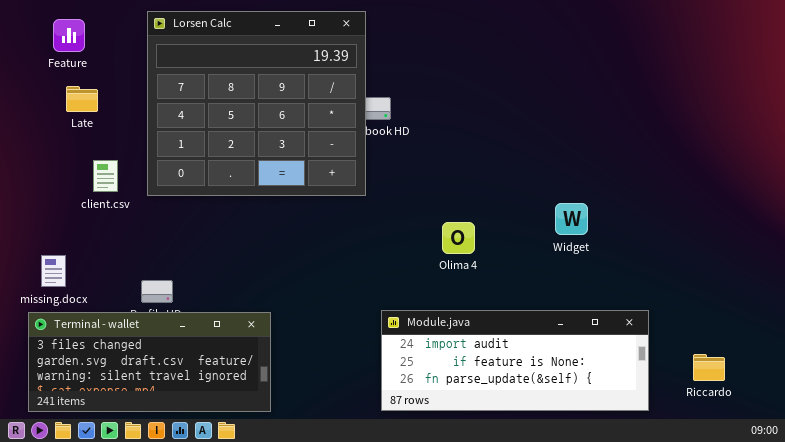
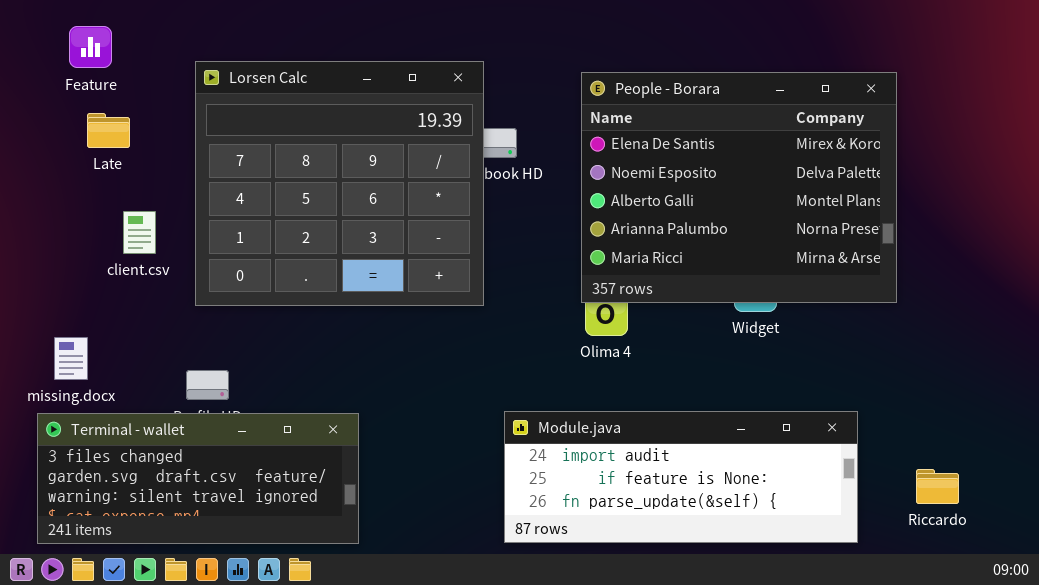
Lorsen Calc: [147,11,366,196] -> [195,61,484,306], moved
People - Borara: none -> [581,72,897,303], opened

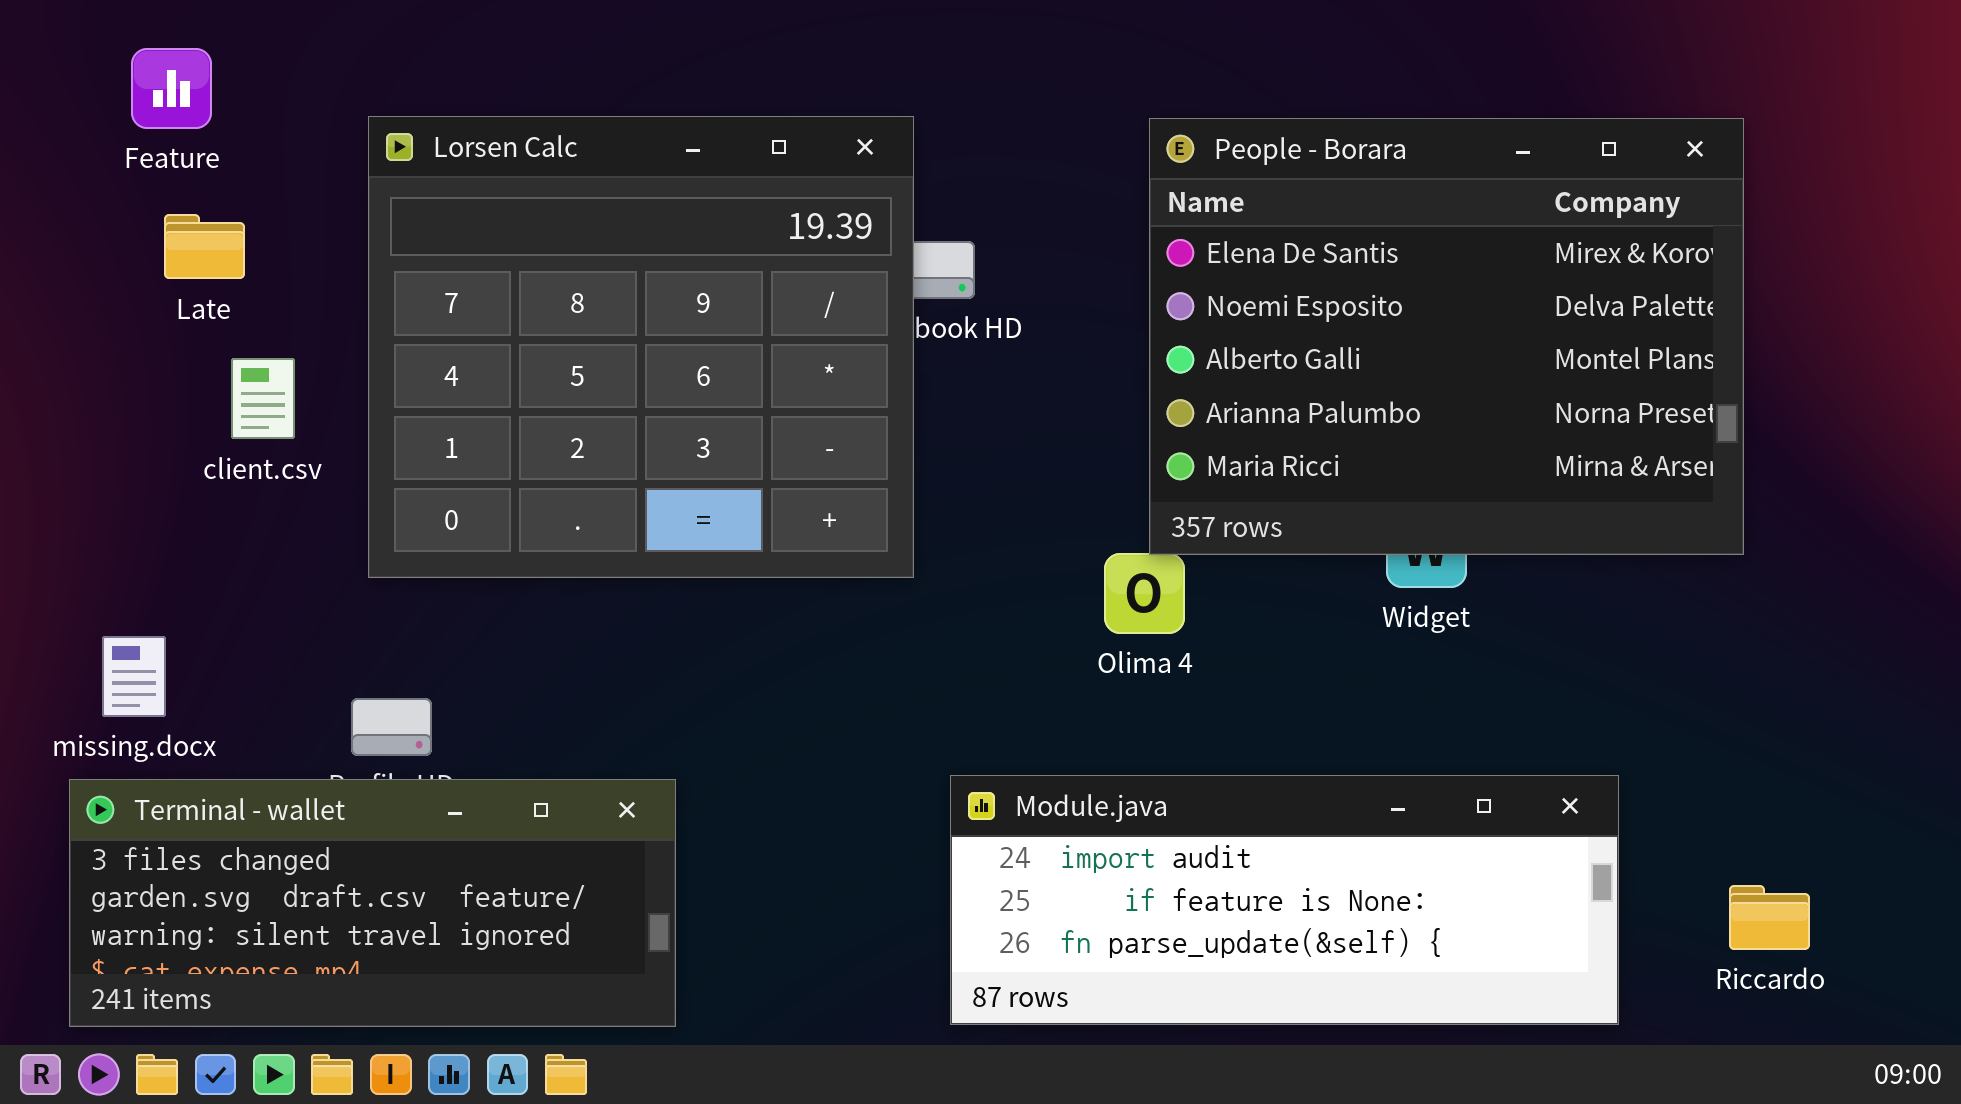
People - Borara: [581,72,897,303] -> [1149,118,1744,555], moved
client.csv: [123,211,156,254] -> [231,358,295,439], moved

